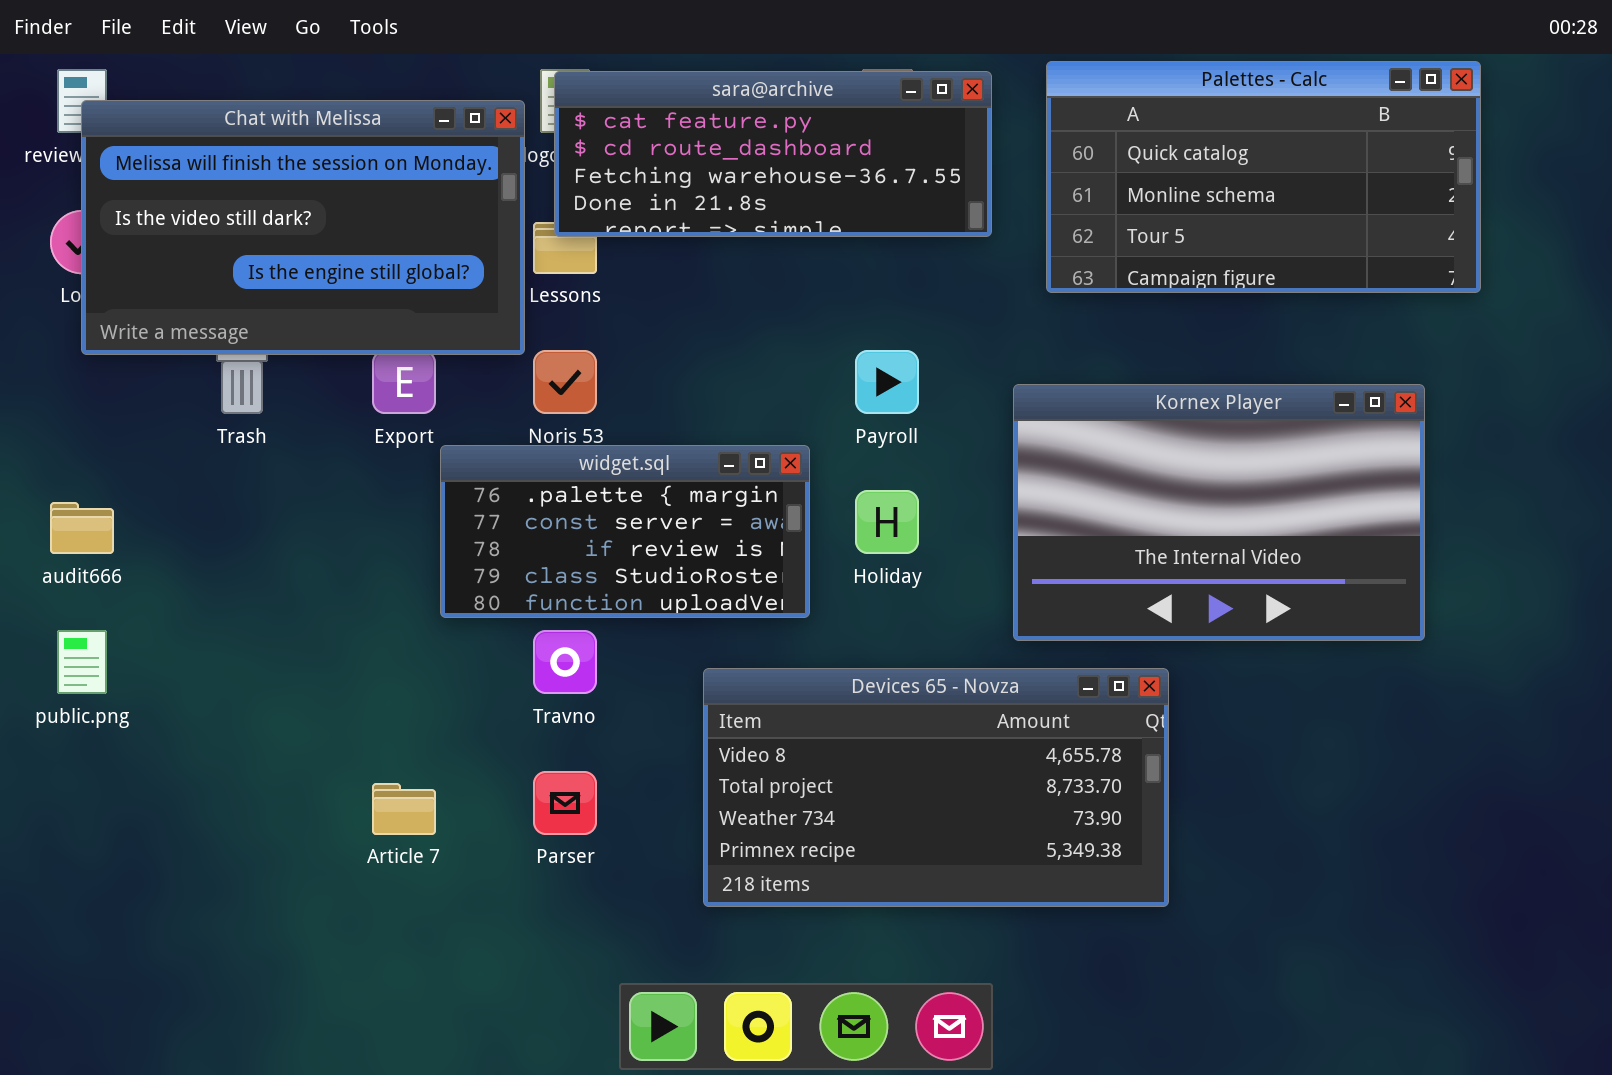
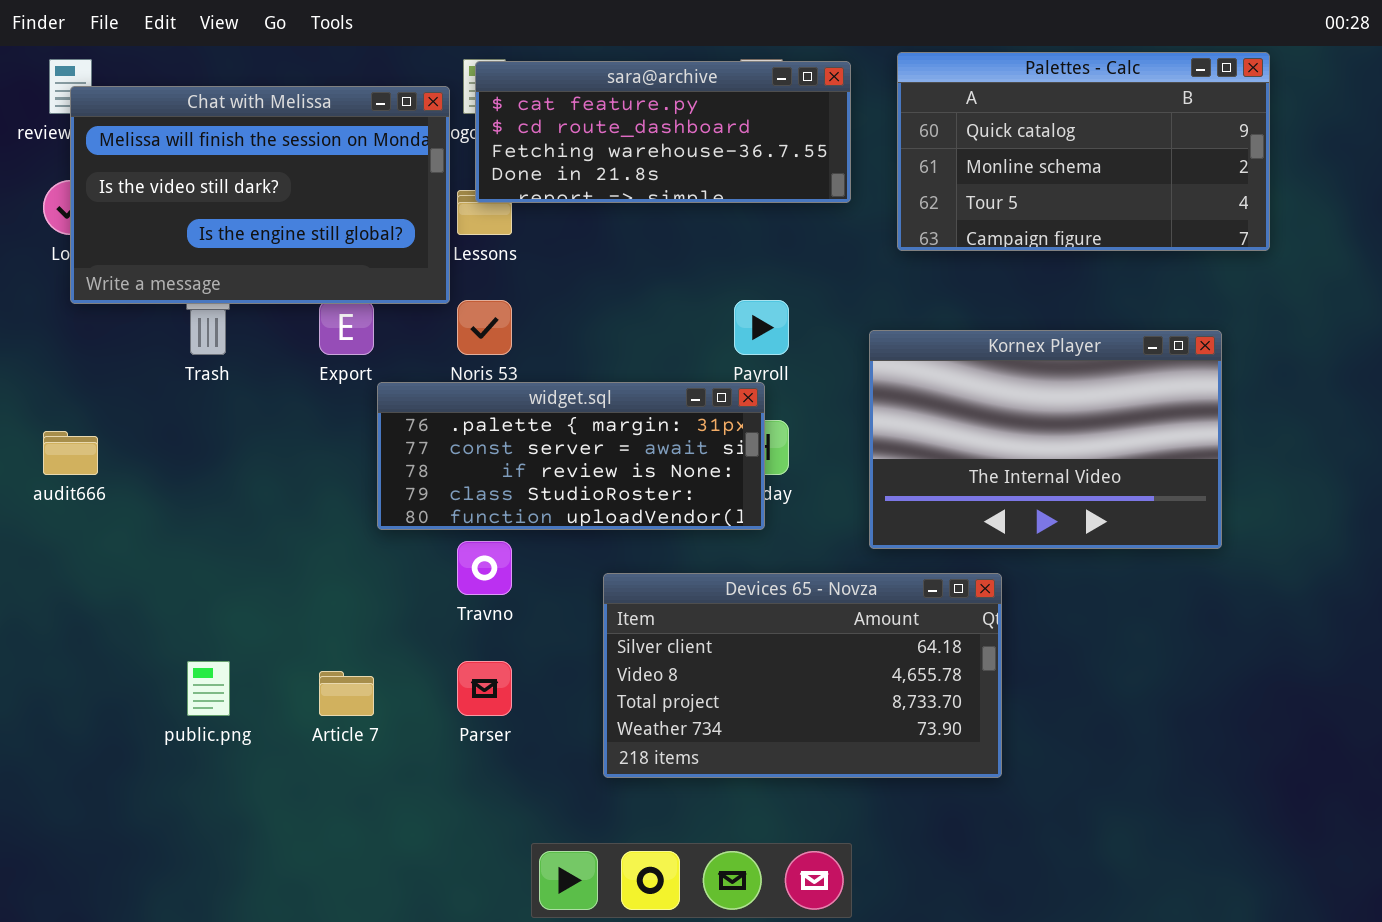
widget.sql: [440,445,810,618] -> [377,382,765,530], resized
public.png: [57,630,107,694] -> [187,661,230,716], moved
Devices 65 - Novza: [703,668,1169,907] -> [603,573,1002,778], scrolled up 1 row

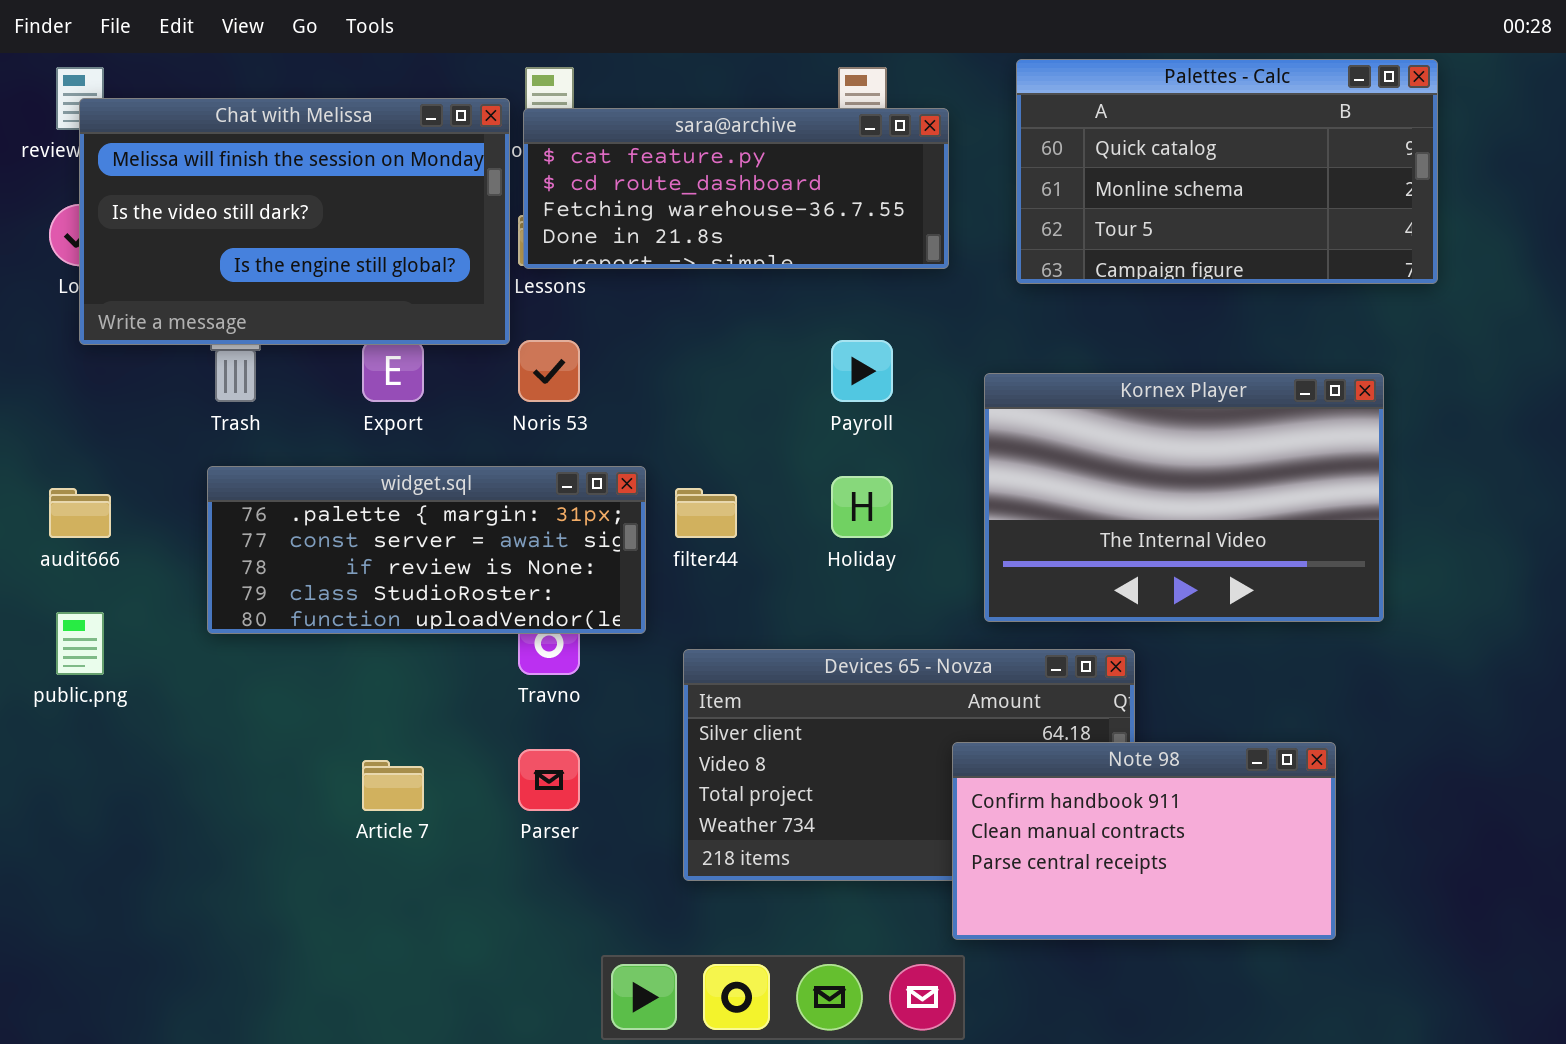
sara@archive: [475,61,851,203] -> [523,108,949,269], moved
widget.sql: [377,382,765,530] -> [207,466,646,634], moved
Note 98: none -> [952,742,1336,940], opened
public.png: [187,661,230,716] -> [56,612,104,675], moved

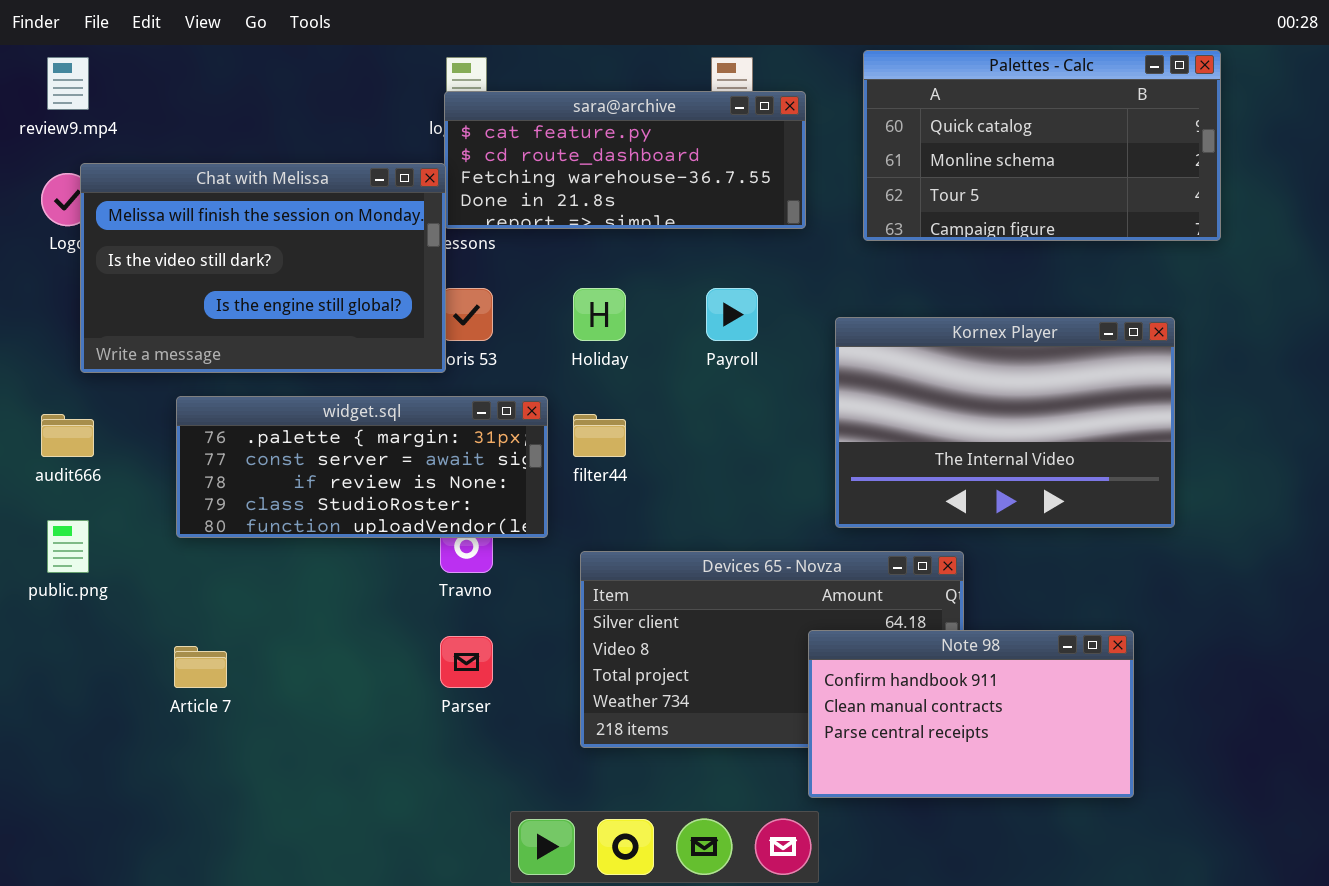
Chat with Melissa: [79,98,510,345] -> [80,163,446,373], moved
Holiday: [831,476,893,538] -> [573,288,626,341], moved
Article 7: [362,760,424,811] -> [174,646,227,688], moved

